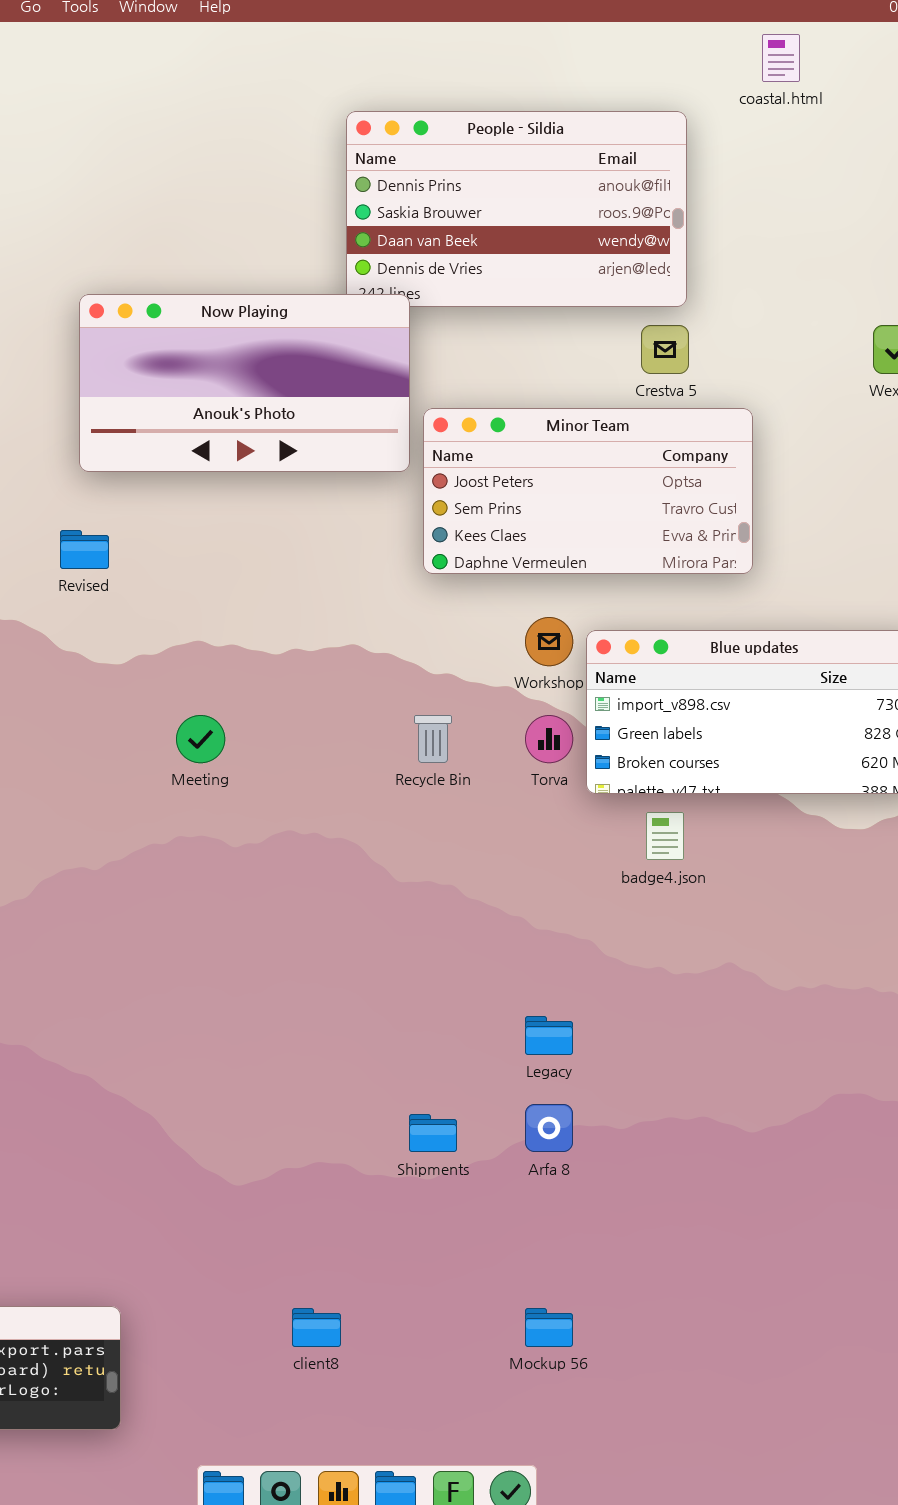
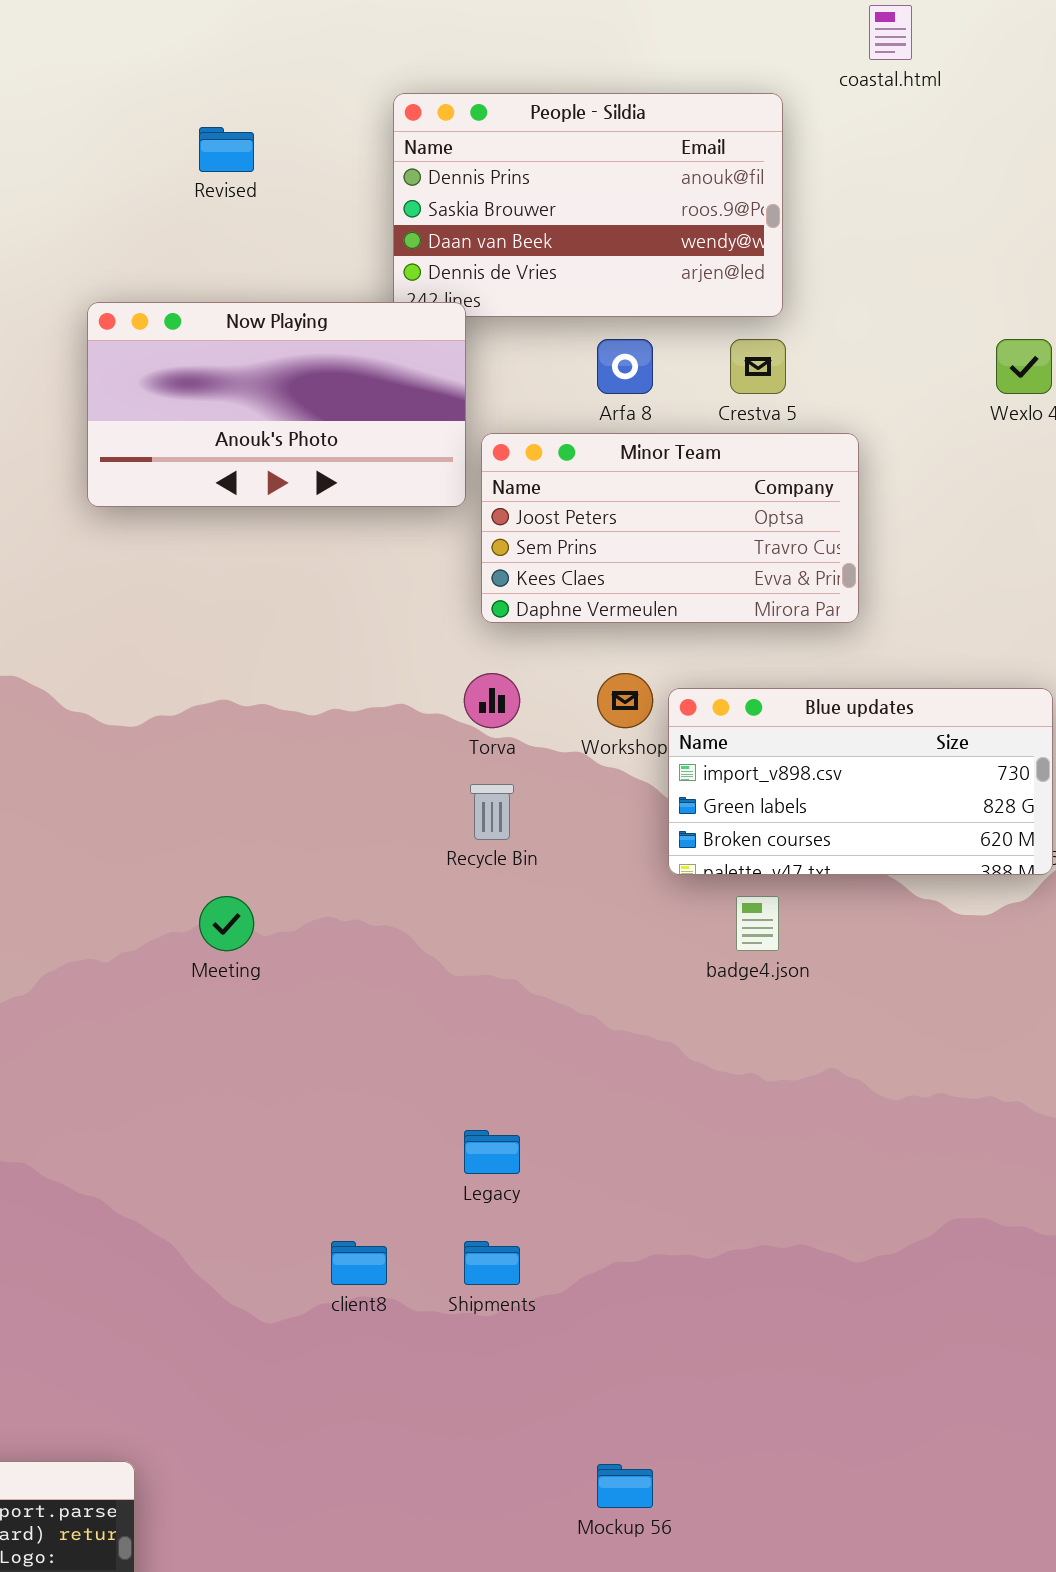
Revised: [60,530,109,569] -> [199,127,254,172], moved
Meeting: [176,715,225,763] -> [199,896,254,951], moved
Torva: [525,715,573,763] -> [464,673,520,728], moved
Legacy: [525,1016,573,1055] -> [464,1130,520,1174], moved
Arfa 8: [525,1104,573,1152] -> [597,339,653,394], moved
client8: [292,1308,341,1347] -> [331,1241,387,1285], moved

